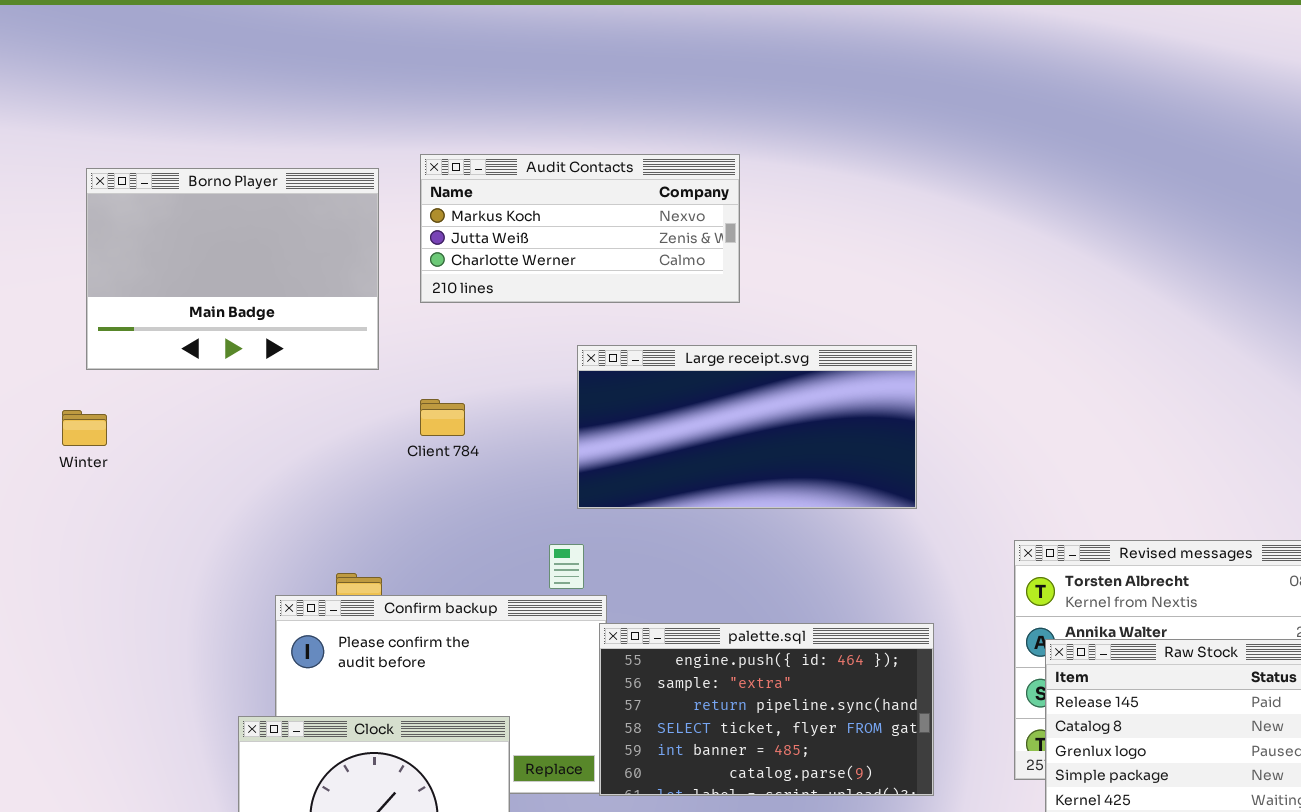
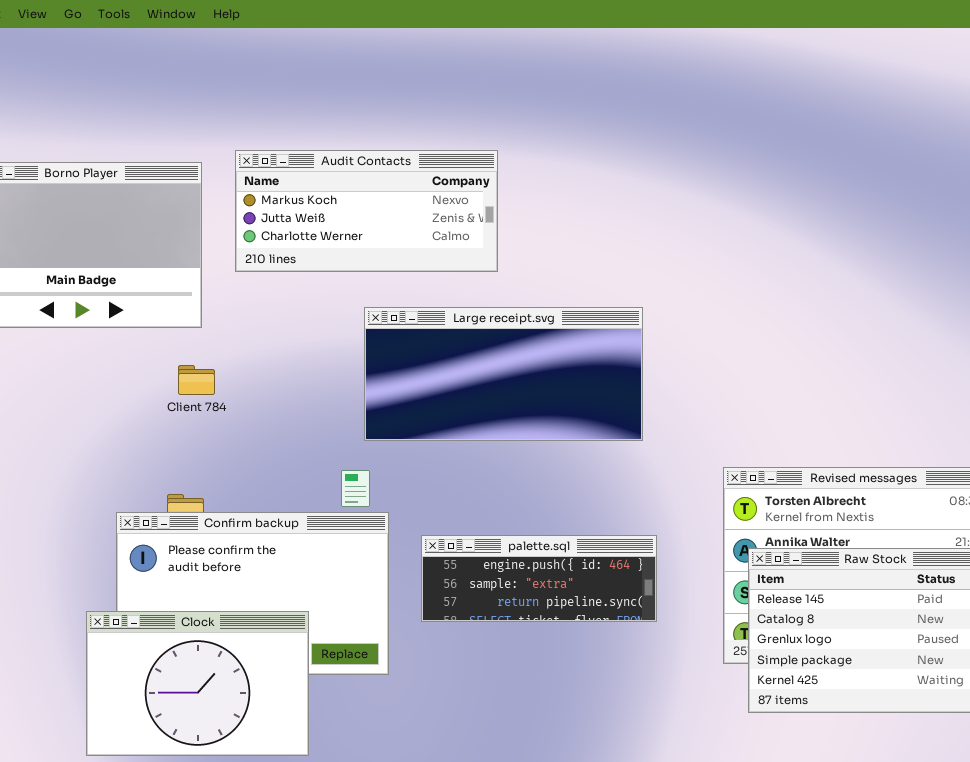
Client 784: [420,399,465,436] -> [178,365,215,395], moved
palette.sql: [599,623,934,796] -> [421,535,657,622], resized

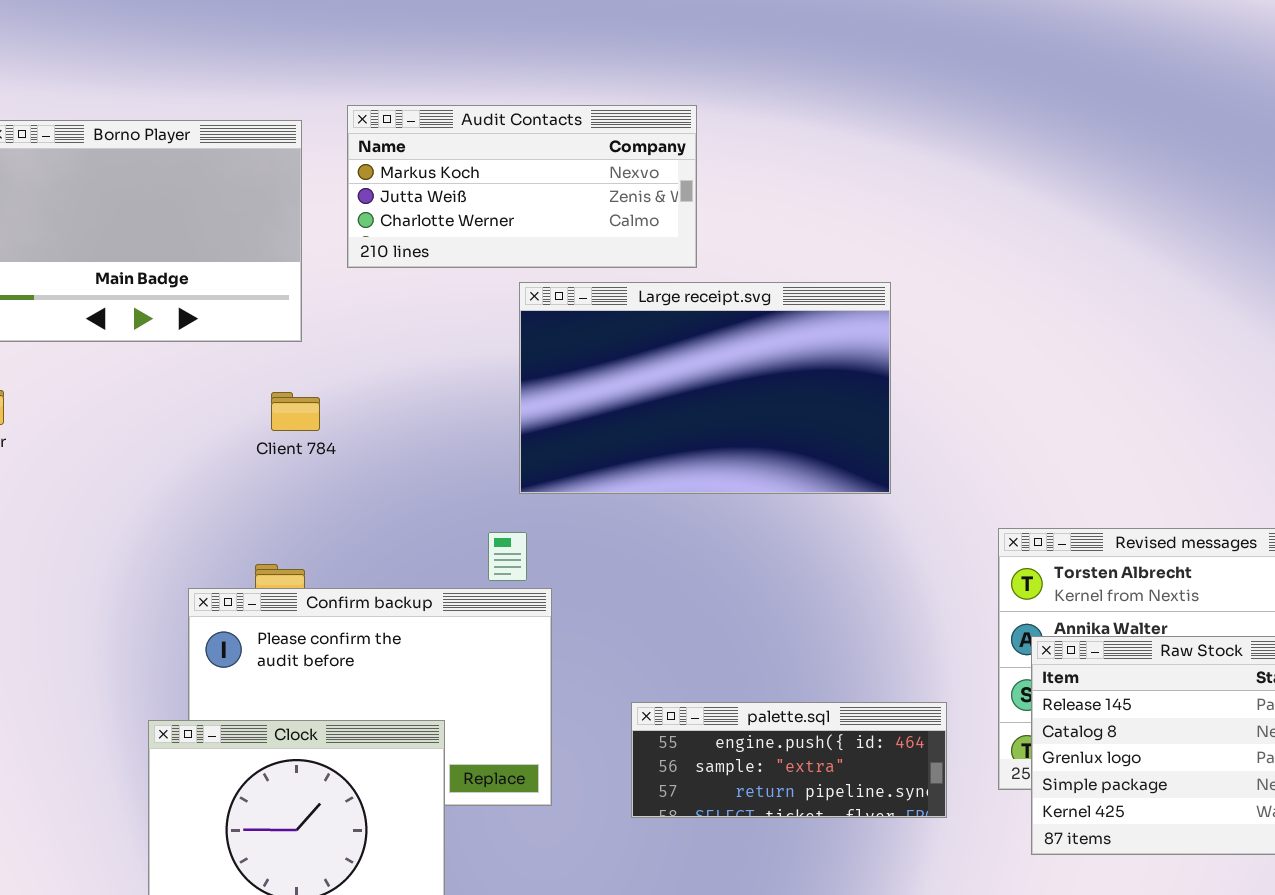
Large receipt.svg: [364,307,643,441] -> [519,282,891,494], resized
palette.sql: [421,535,657,622] -> [631,702,947,818], moved

